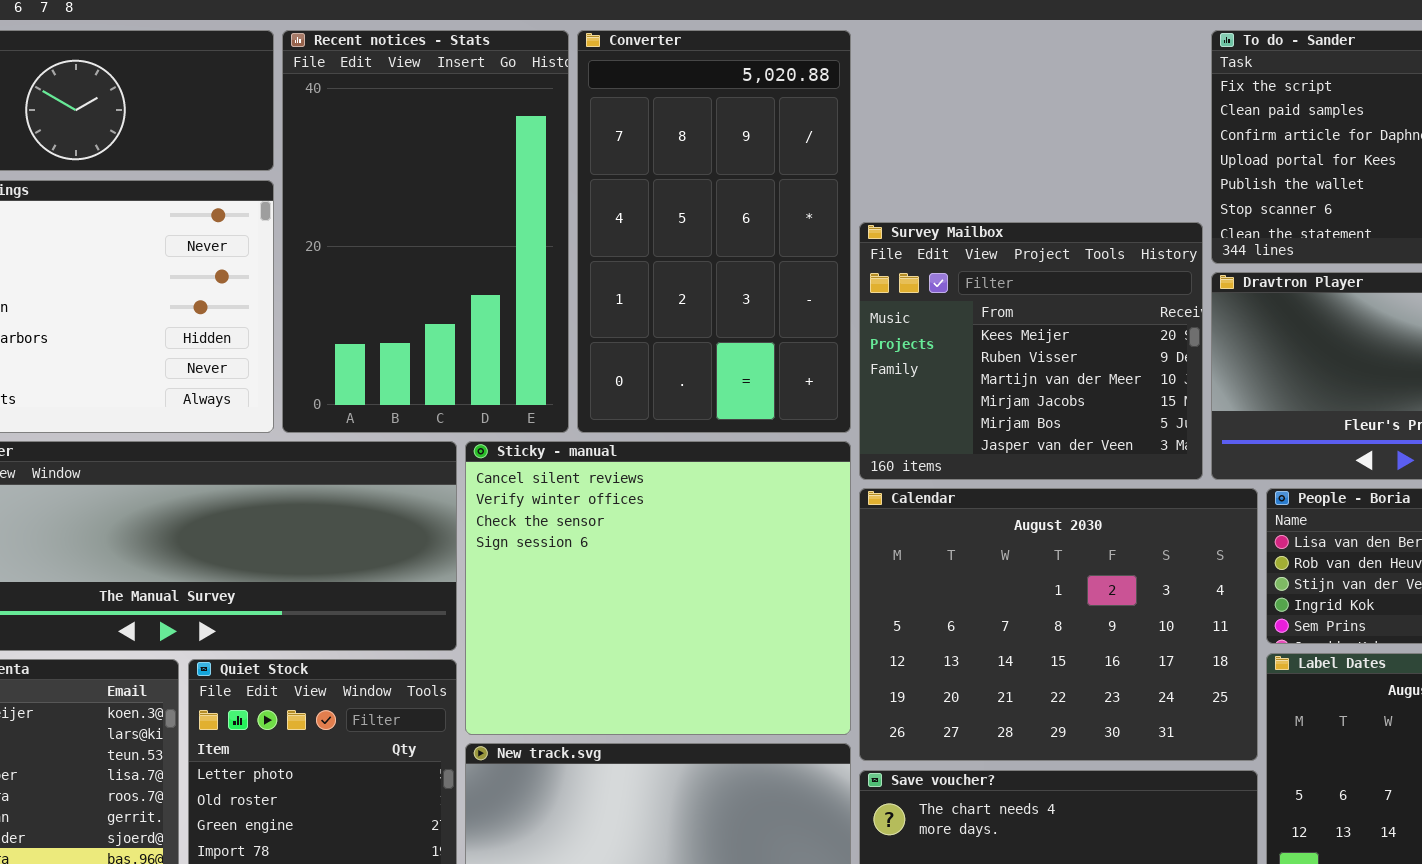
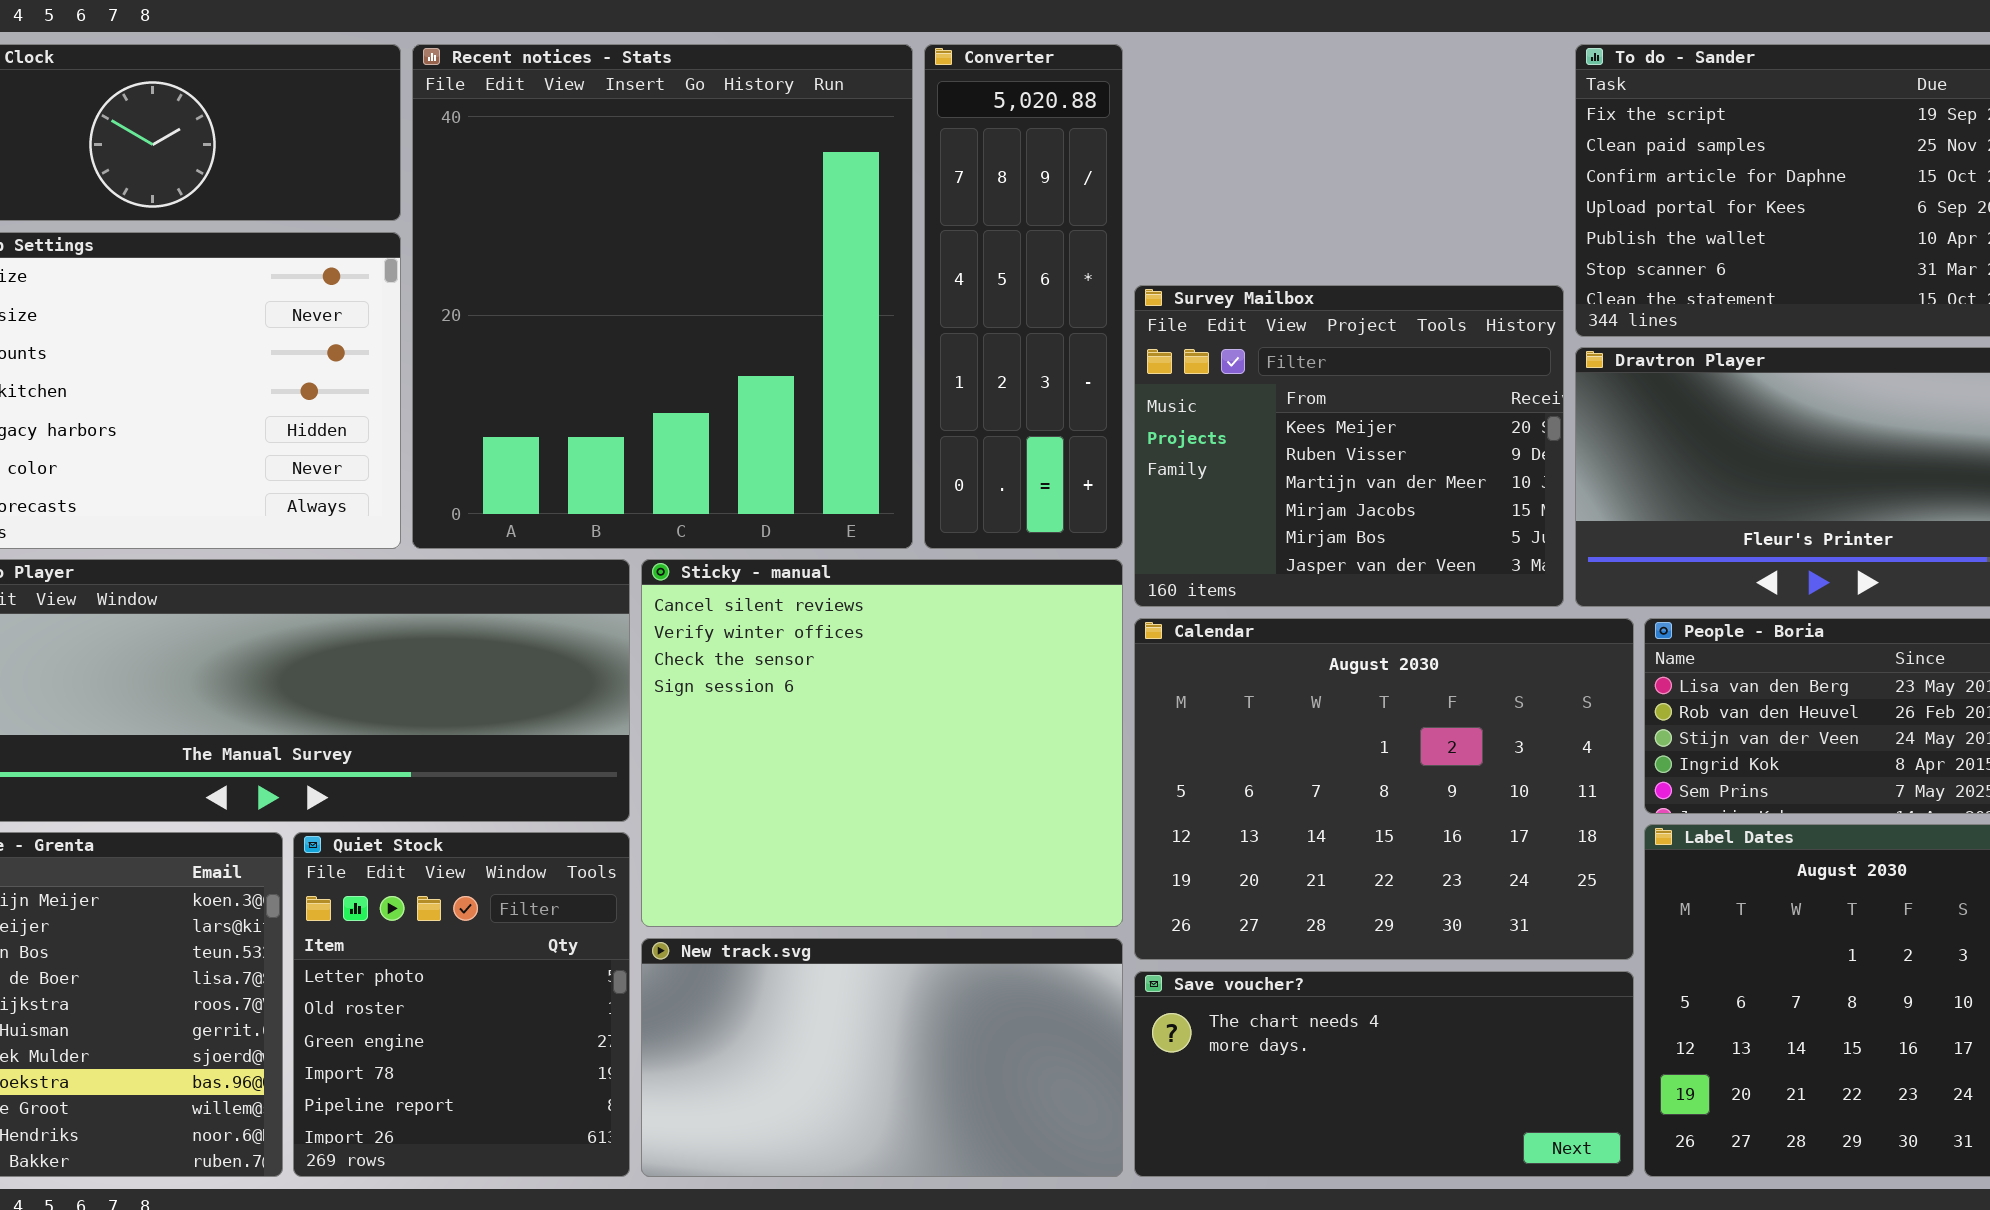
Recent notices - Stats: [282,30,569,433] -> [412,44,913,549], resized
Converter: [577,30,851,433] -> [924,44,1123,549], resized

